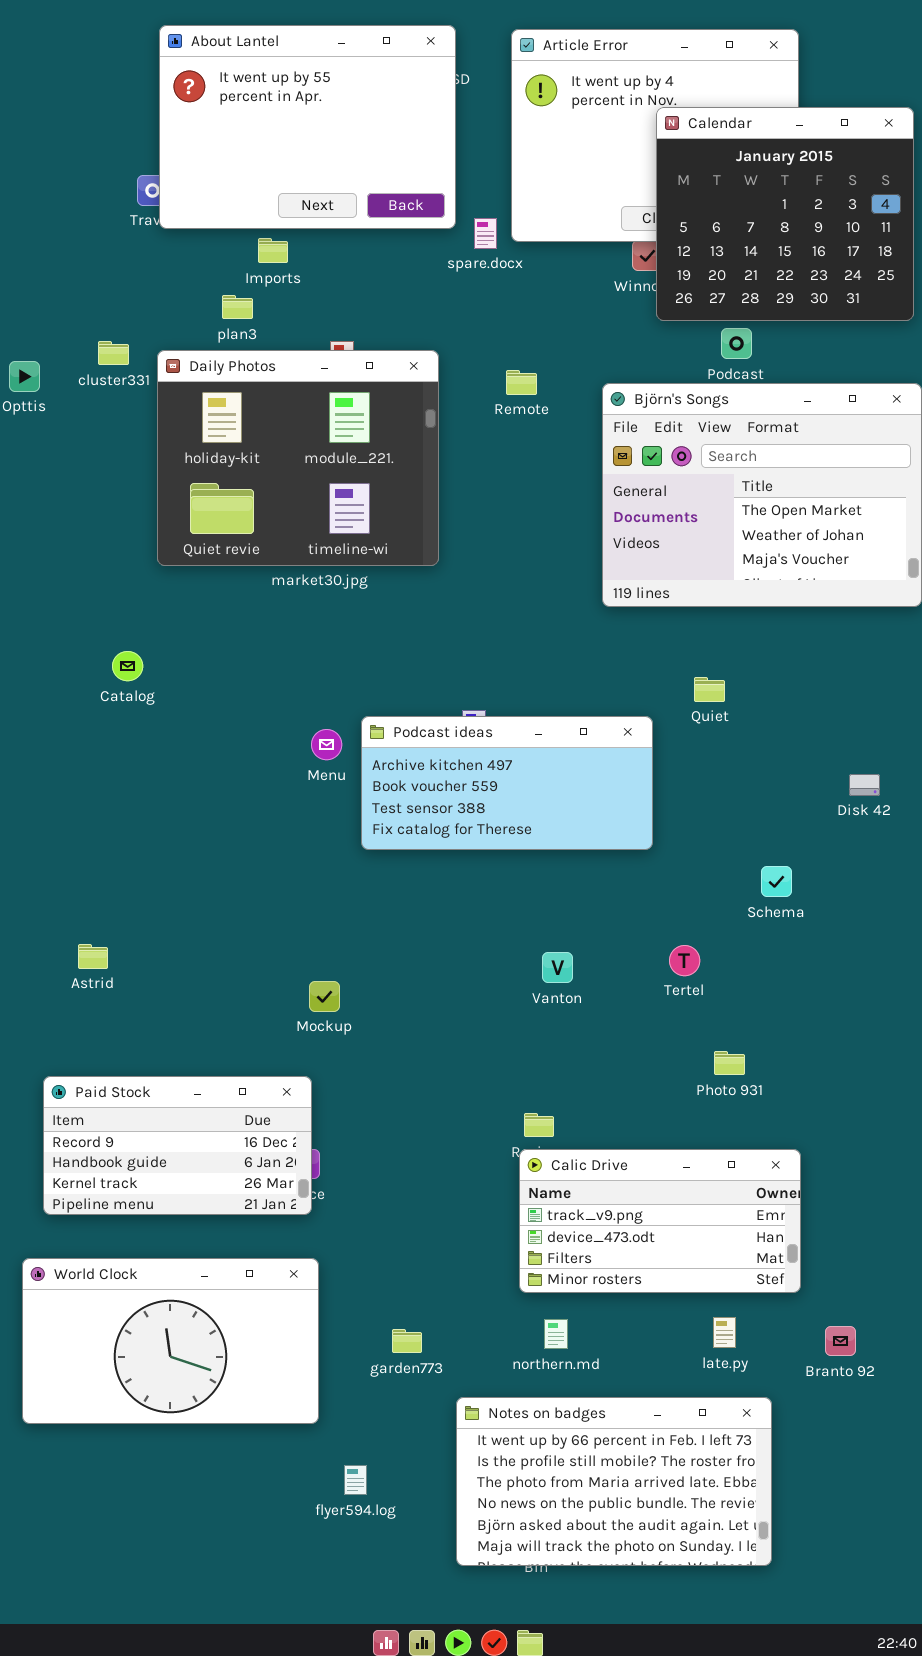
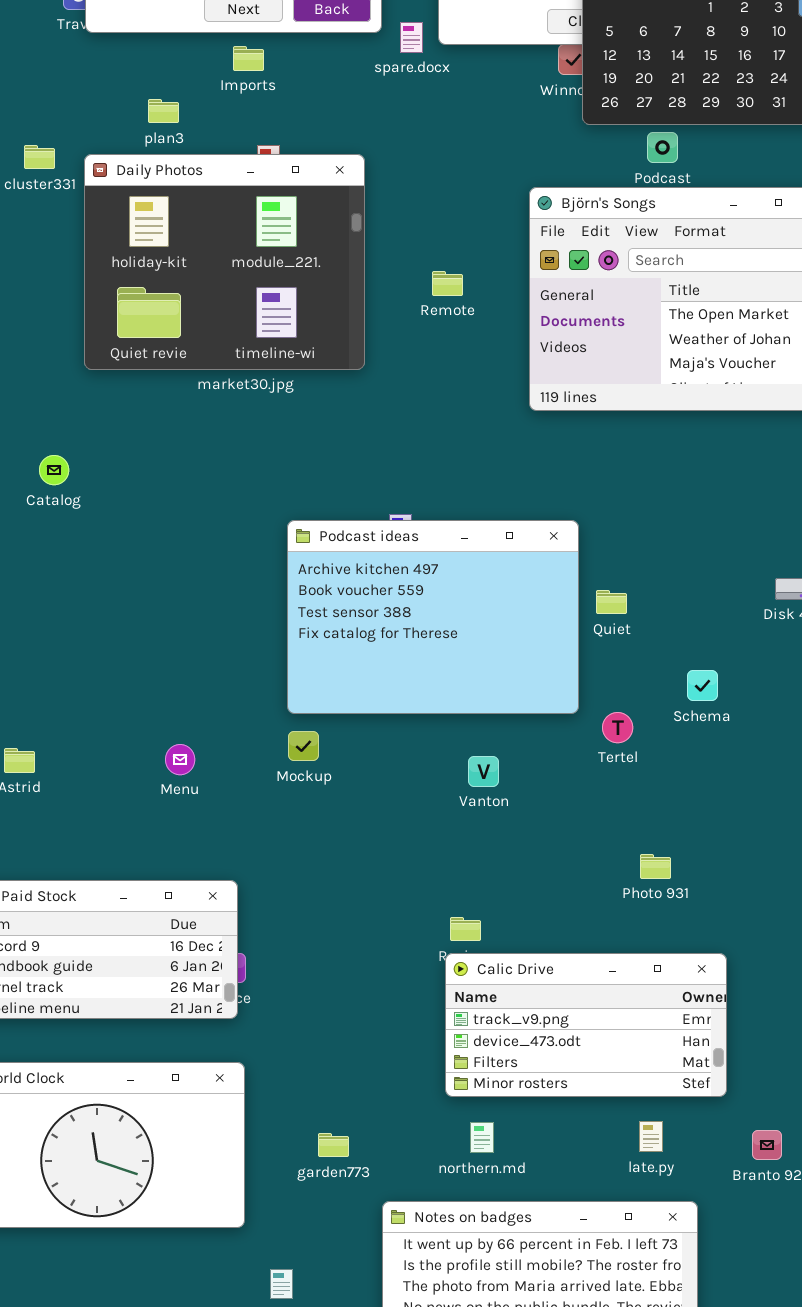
Imports: [258,238,288,263] -> [233,46,264,71], moved
Remote: [506,370,537,395] -> [432,271,463,296], moved
Quiet: [694,677,725,702] -> [596,590,627,614], moved
Podcast ideas: [361,716,653,850] -> [287,520,579,714], resized
Menu: [311,729,342,760] -> [165,744,195,775], moved
Tertel: [669,945,700,976] -> [602,712,633,743], moved
Mockup: [309,981,340,1012] -> [288,731,319,761], moved

